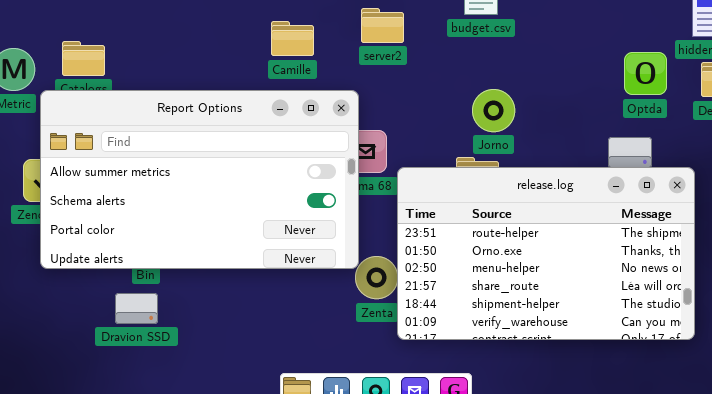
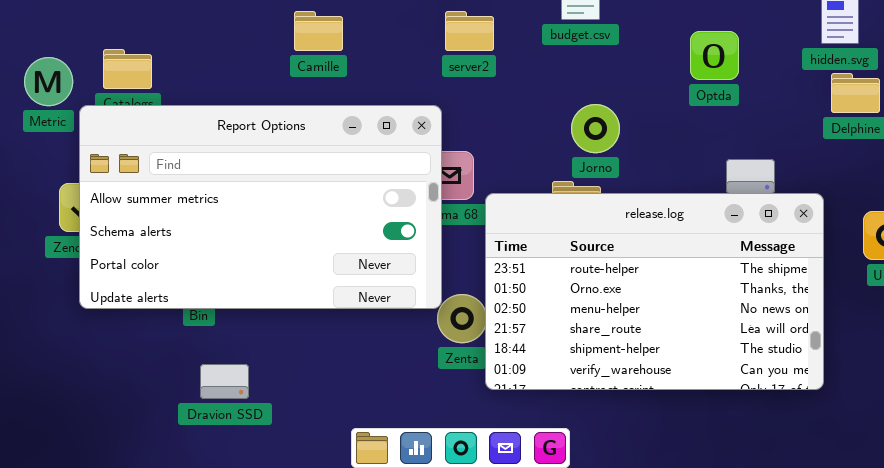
Camille: [271,21,314,56] -> [294,11,343,51], moved
Optda: [624,52,667,95] -> [690,31,739,80], moved
Dravion SSD: [115,293,158,324] -> [200,364,249,399], moved

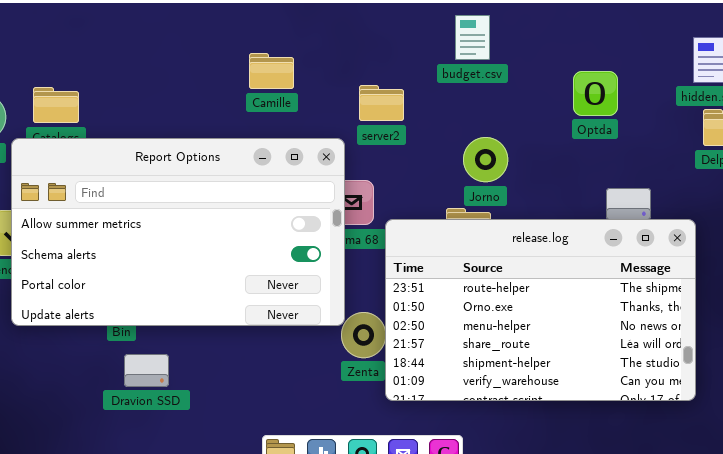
Camille: [294,11,343,51] -> [249,53,294,89], moved
server2: [445,11,494,51] -> [359,85,404,121], moved
Dravion SSD: [200,364,249,399] -> [124,354,169,387], moved

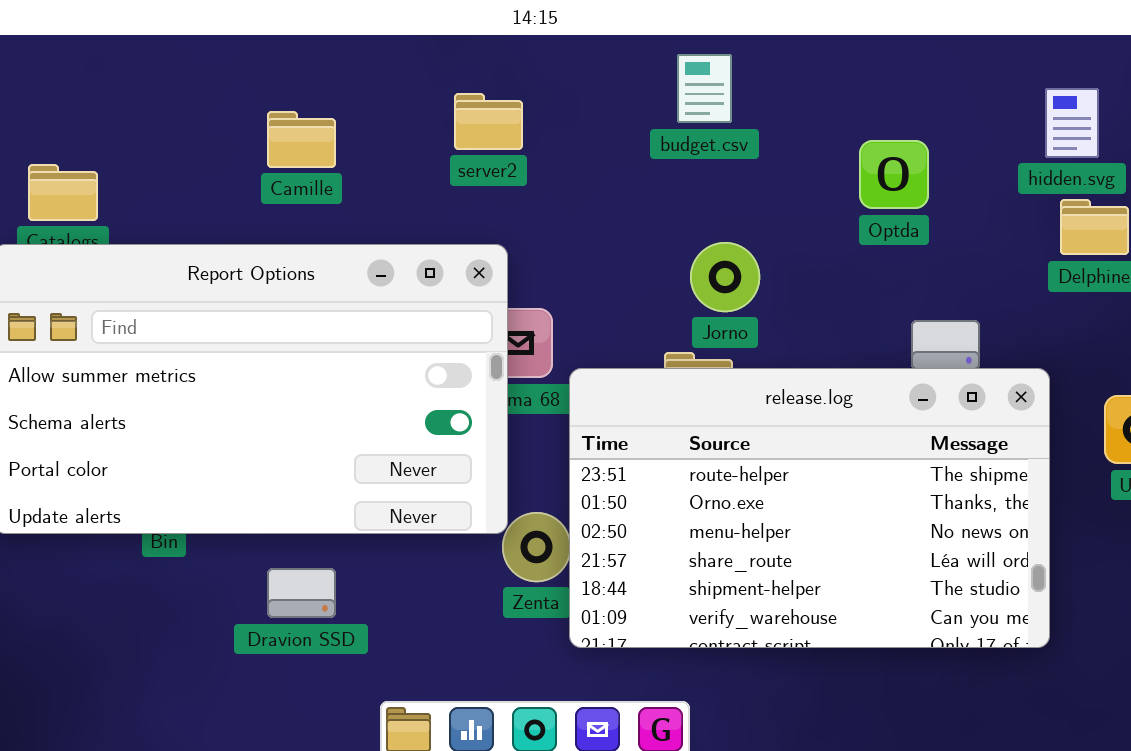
Camille: [249,53,294,89] -> [267,111,336,168], moved
server2: [359,85,404,121] -> [454,93,523,150], moved
Dravion SSD: [124,354,169,387] -> [267,568,336,618], moved

